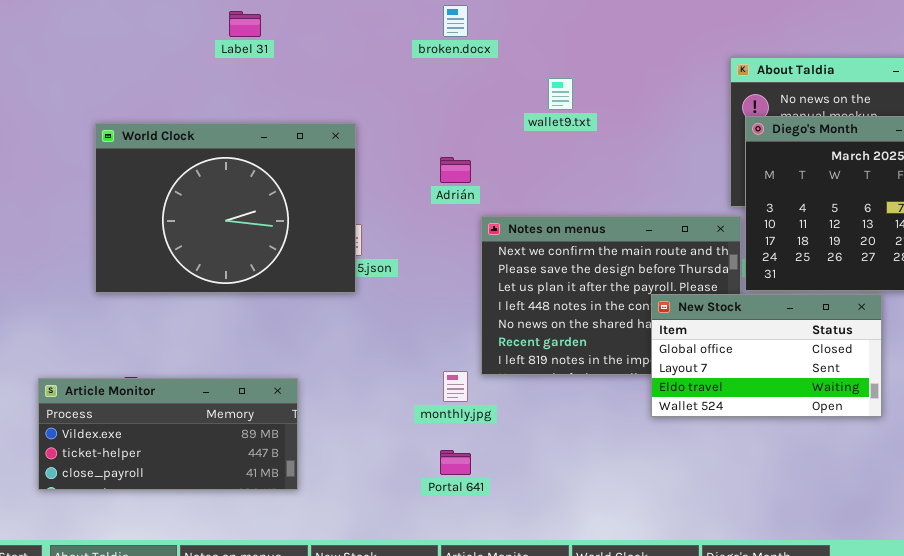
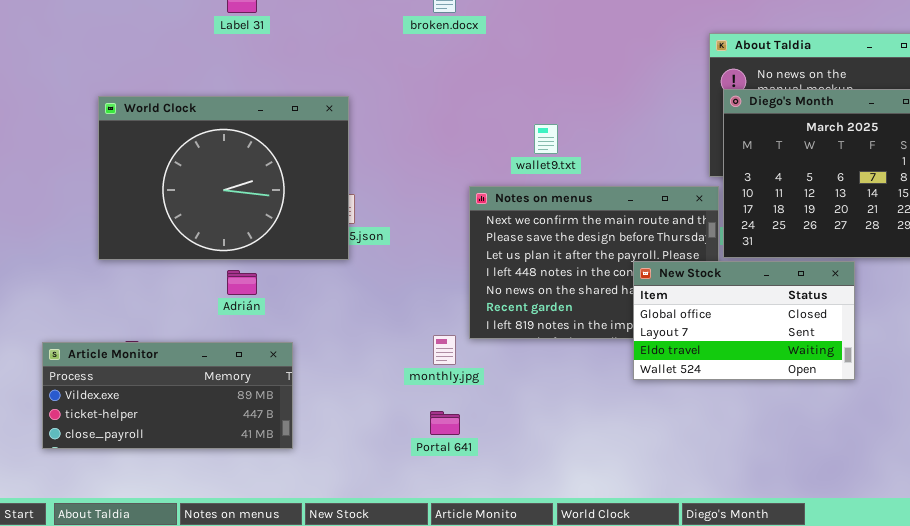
wallet9.txt: [548,78,573,110] -> [534,124,558,154], moved
Adrián: [440,157,471,183] -> [227,270,257,295], moved

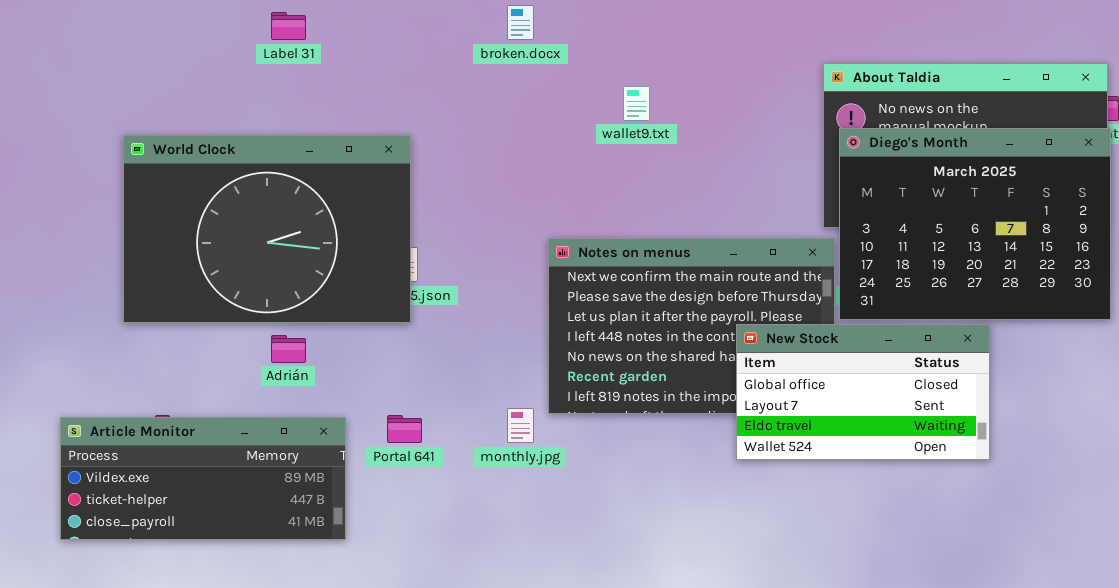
wallet9.txt: [534,124,558,154] -> [623,86,650,121], moved
Portal 641: [430,411,460,435] -> [387,415,422,443], moved

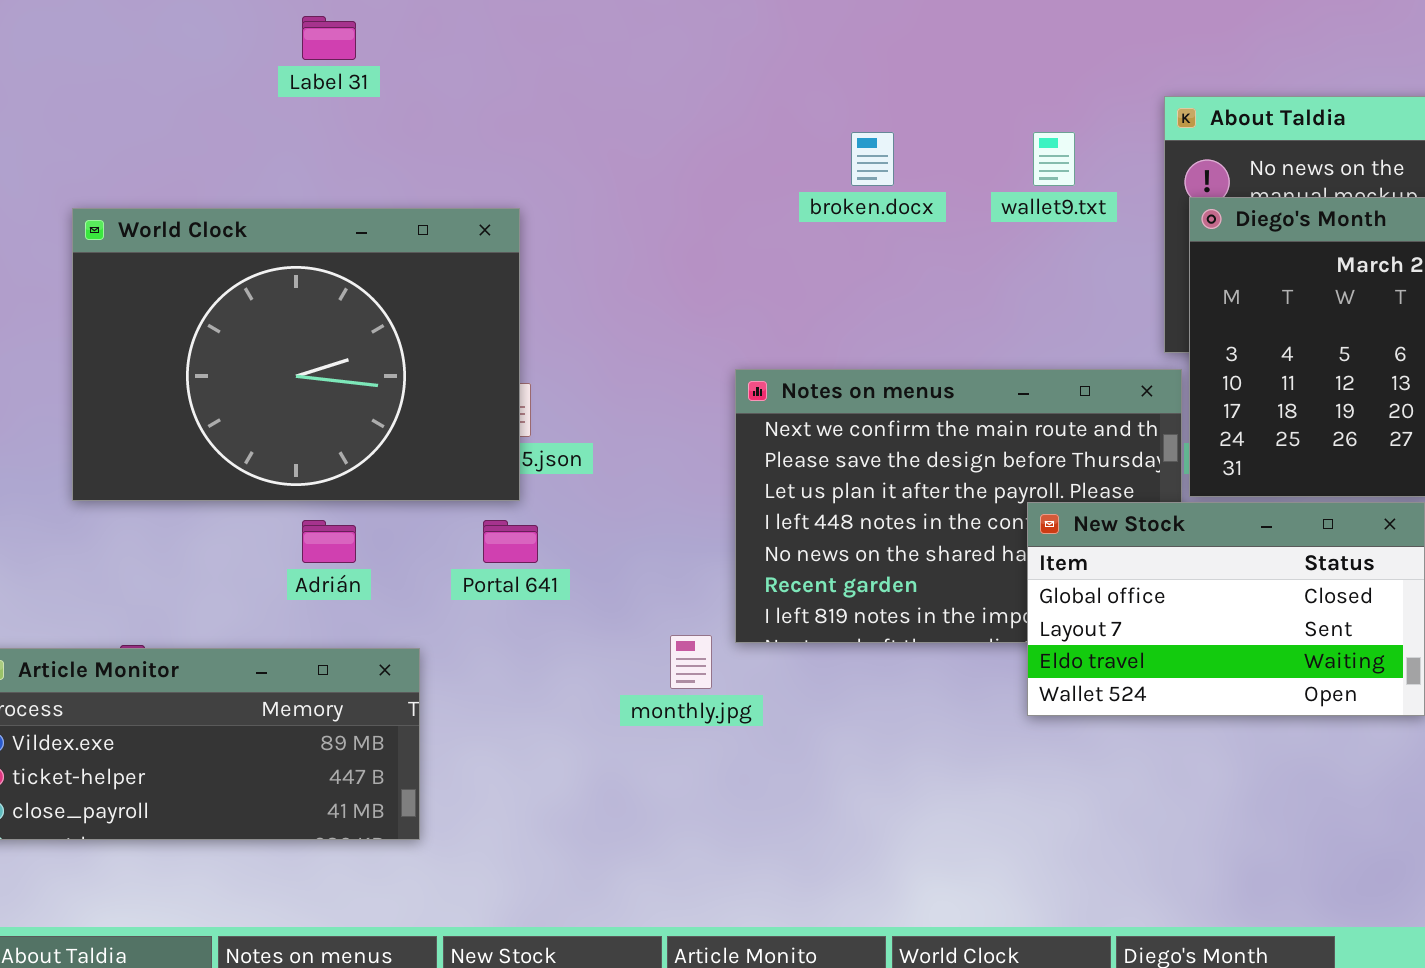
broken.docx: [507,5,534,40] -> [851,132,894,186], moved
wallet9.txt: [623,86,650,121] -> [1033,132,1075,186], moved
Portal 641: [387,415,422,443] -> [483,520,538,563], moved

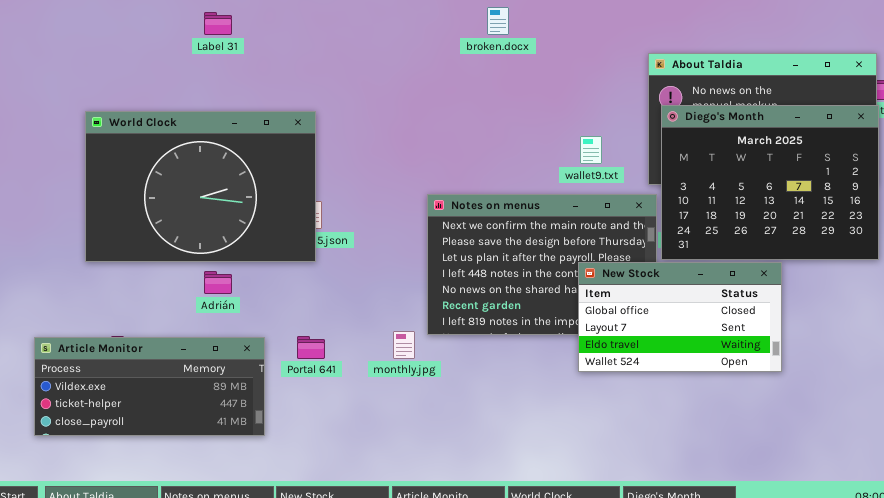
broken.docx: [851,132,894,186] -> [487,7,509,35], moved
wallet9.txt: [1033,132,1075,186] -> [580,136,602,164], moved
Portal 641: [483,520,538,563] -> [297,336,325,359], moved

